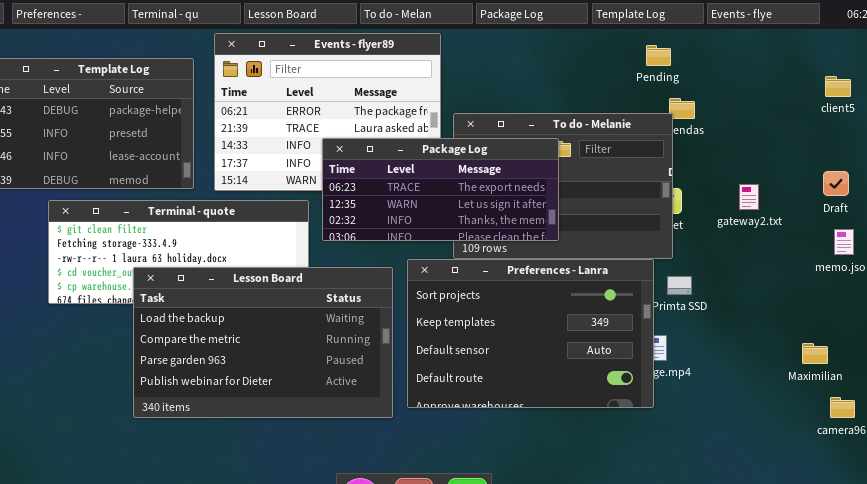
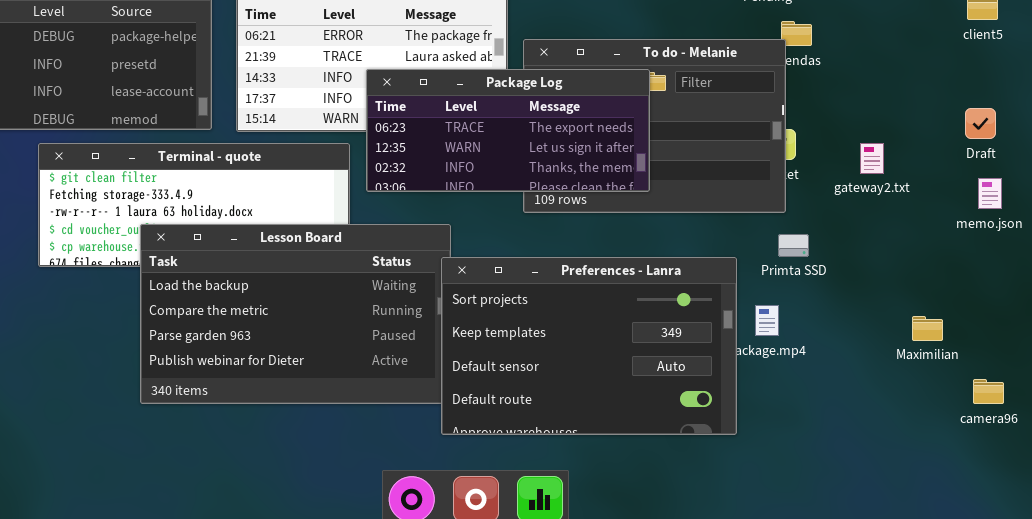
gateway2.txt: [739,184,759,210] -> [860,143,884,174], moved
Preferences - Lanra: [407,259,654,408] -> [441,257,737,435], moved
Maximilian: [802,343,828,364] -> [912,316,943,341], moved

